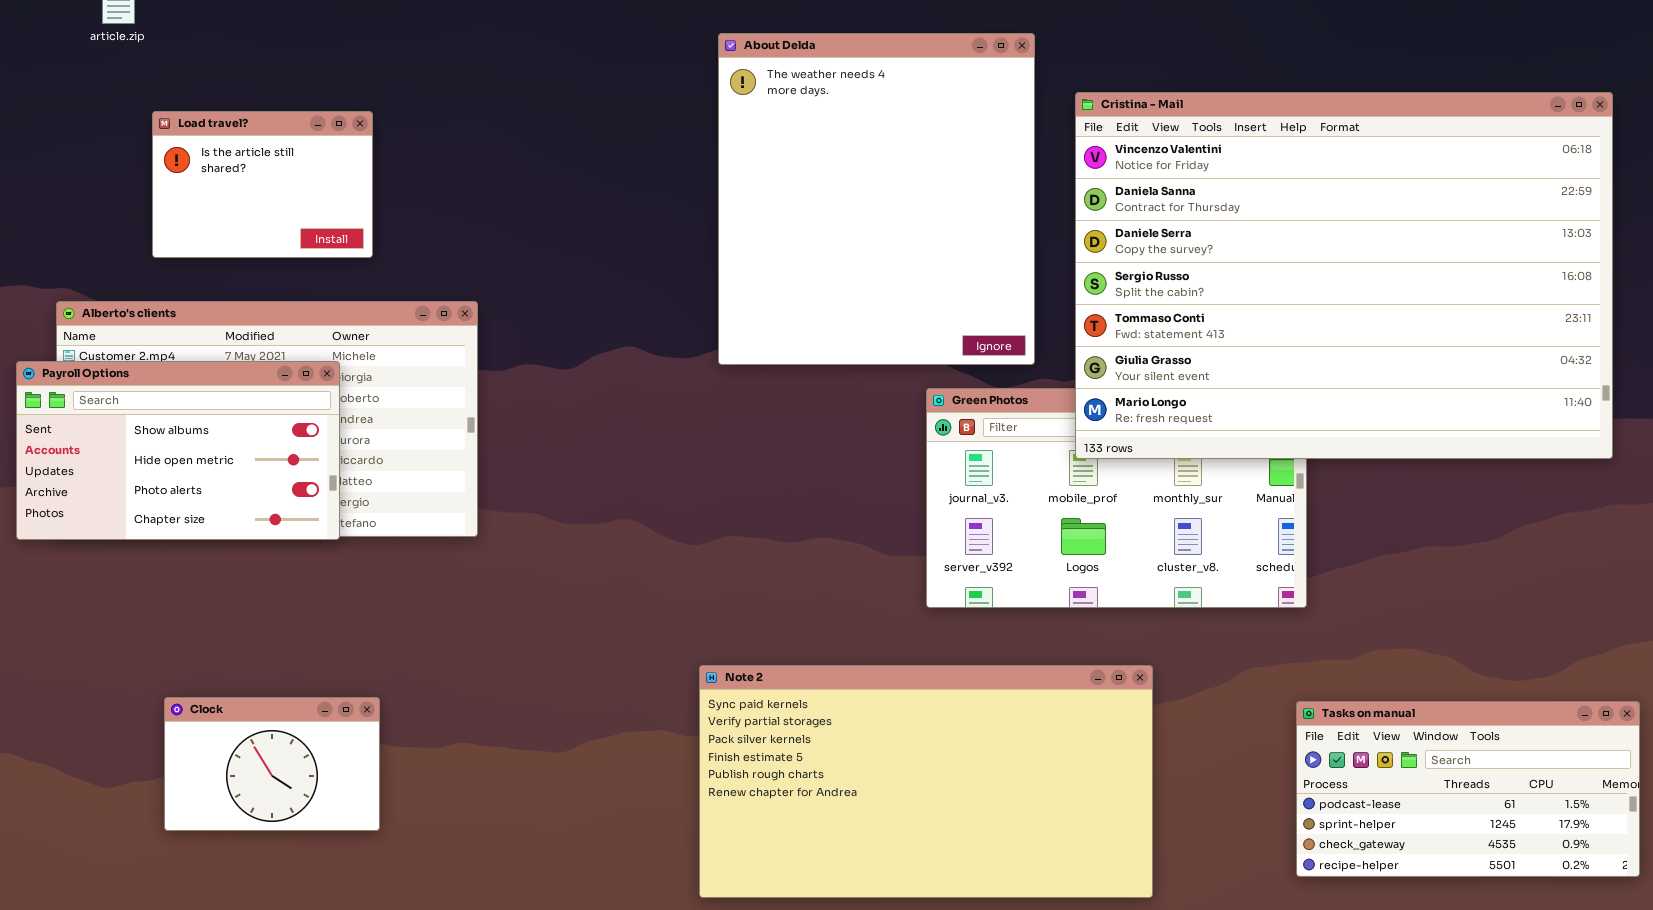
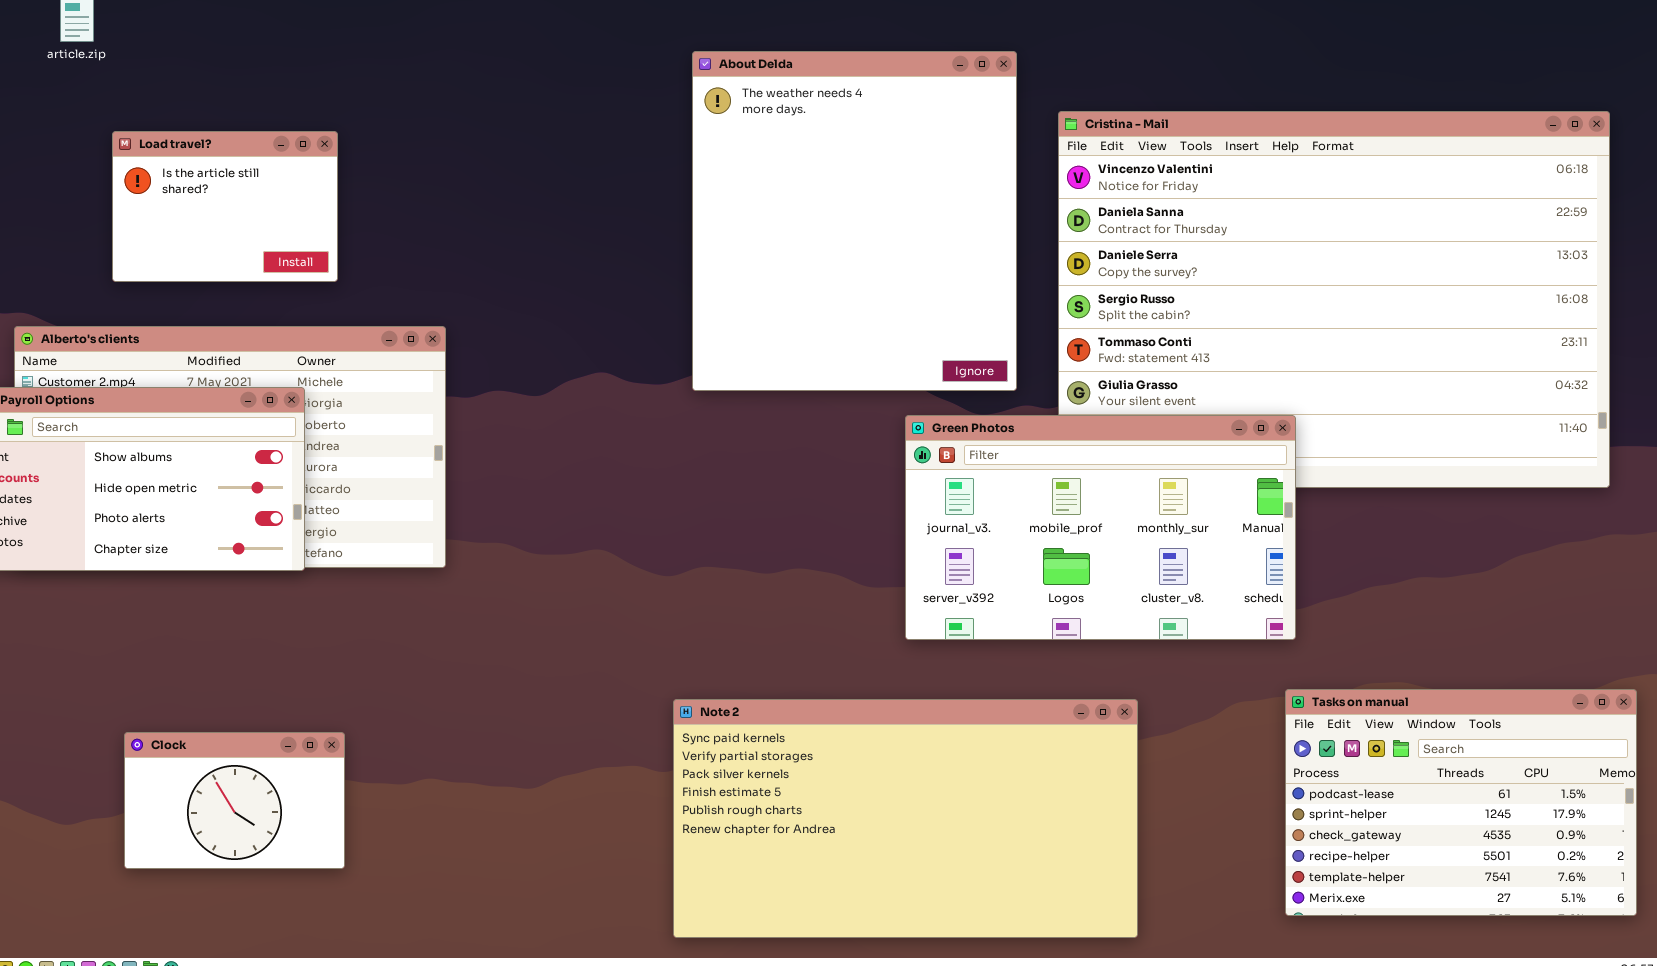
Green Photos: [926,388,1307,608] -> [905,415,1296,640], raised
Tasks on manual: [1296,701,1640,877] -> [1285,689,1637,916], resized

